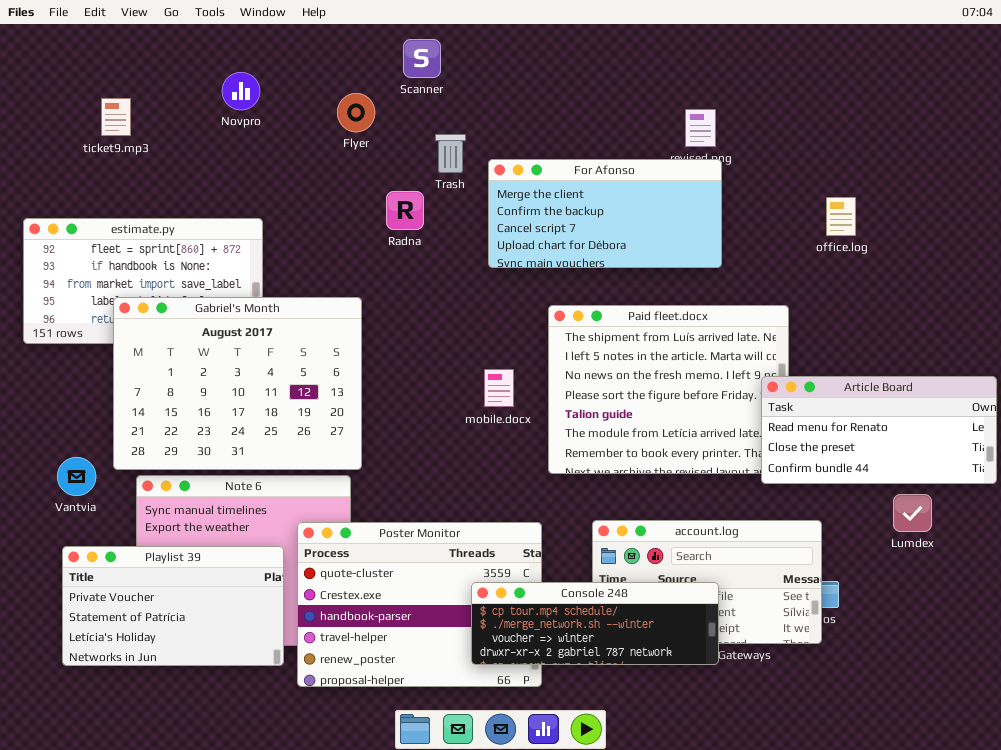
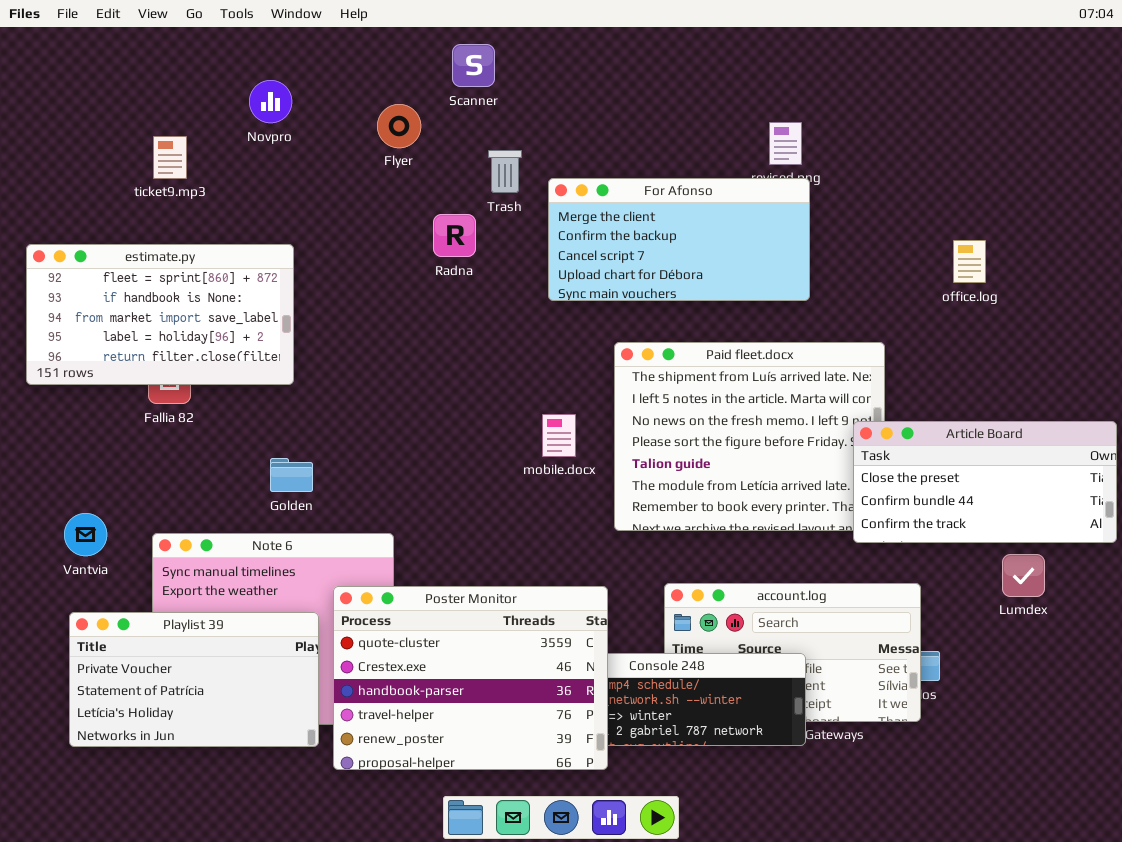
ticket9.mp3: [101,98,131,136] -> [153,136,187,179], moved
office.log: [826,197,856,236] -> [953,240,986,283], moved
Gabriel's Month: [113,297,362,470] -> none, closed
Article Board: [761,376,997,484] -> [853,421,1117,543], scrolled down 1 row
Poster Monitor: [297,522,542,687] -> [333,586,608,770], raised

